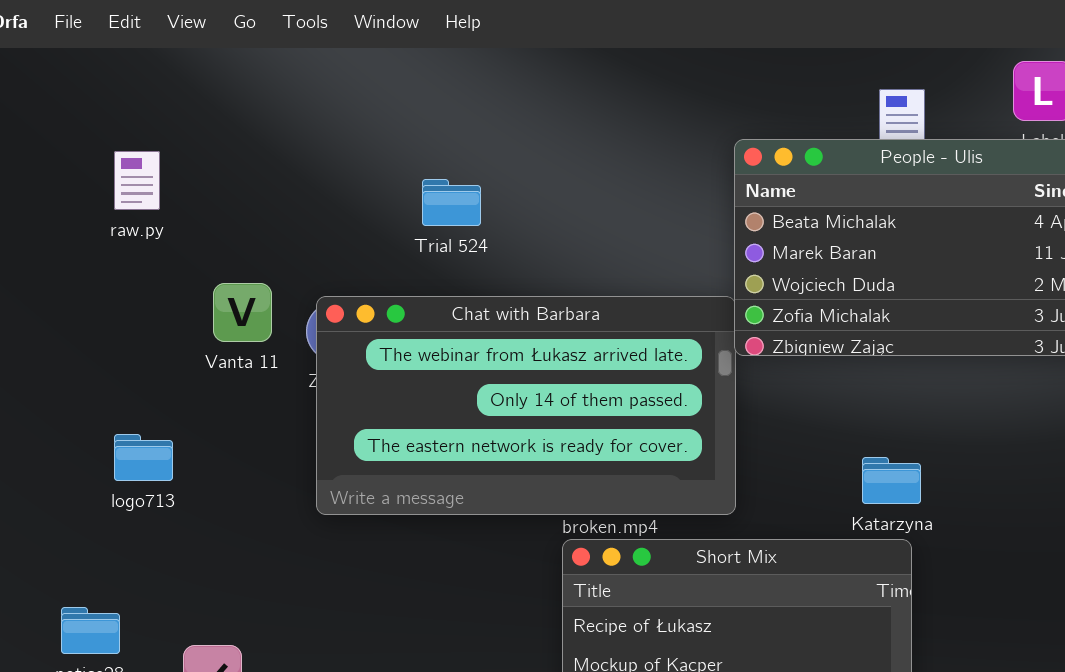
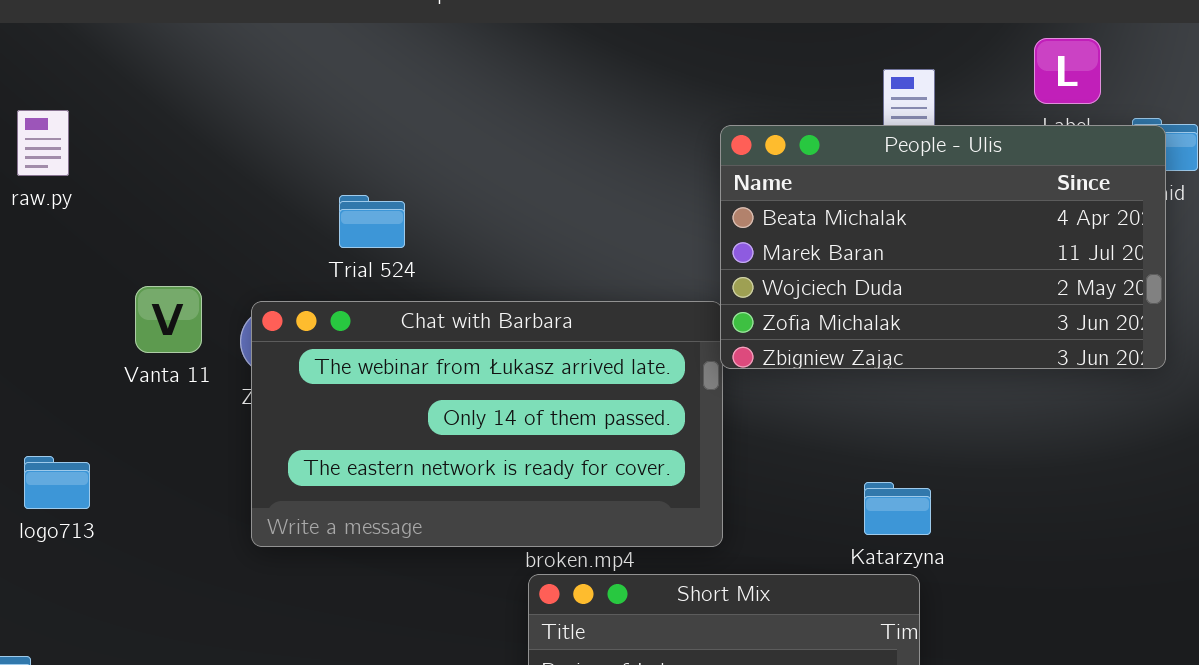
raw.py: [114,151,160,210] -> [17,110,69,176], moved
Trial 524: [422,179,481,226] -> [339,195,405,248], moved

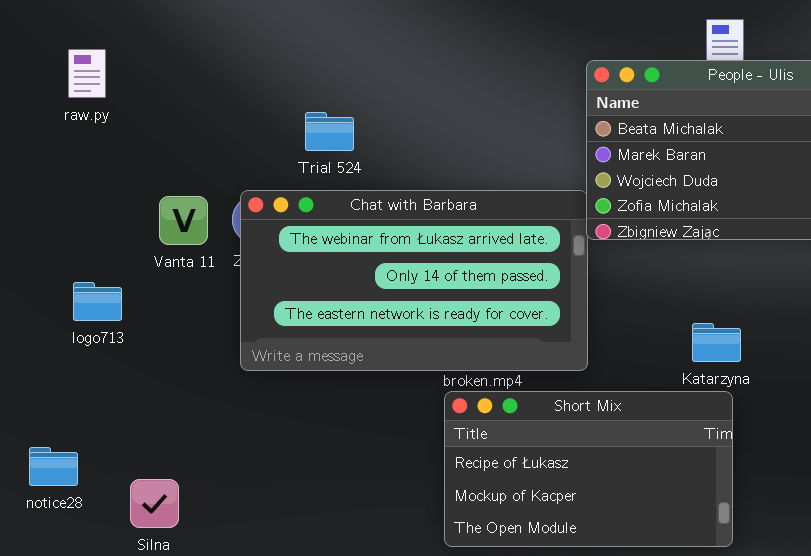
Vanta 11: [135,286,202,353] -> [159,196,208,245], moved
logo713: [24,456,90,509] -> [73,282,122,321], moved

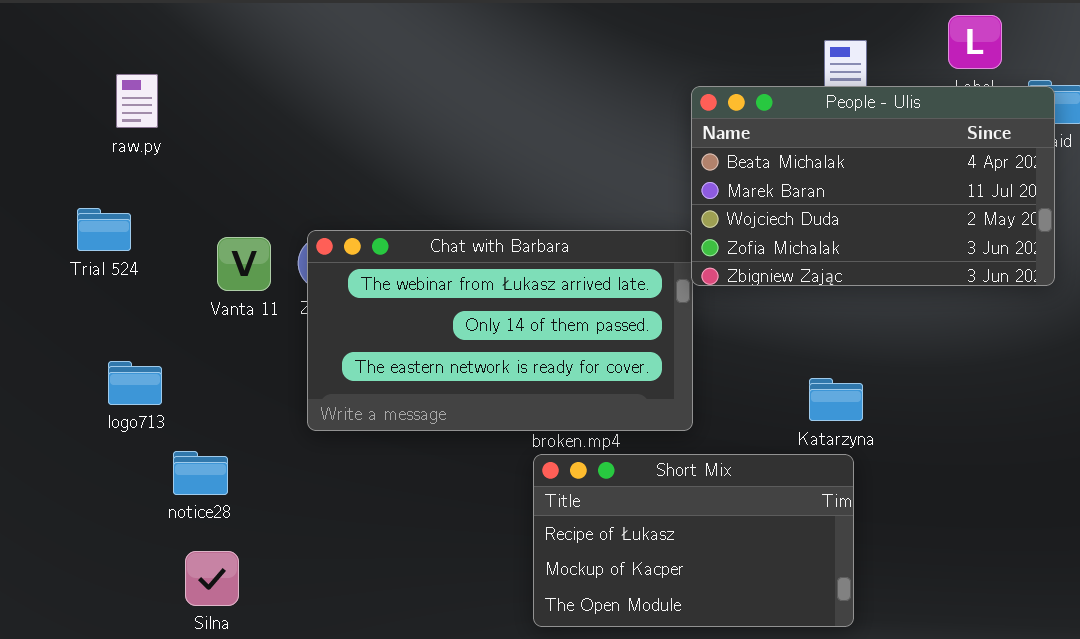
Trial 524: [305,112,354,151] -> [77,208,131,251], moved
logo713: [73,282,122,321] -> [108,361,162,405], moved
notice28: [29,447,78,486] -> [173,451,228,495], moved

